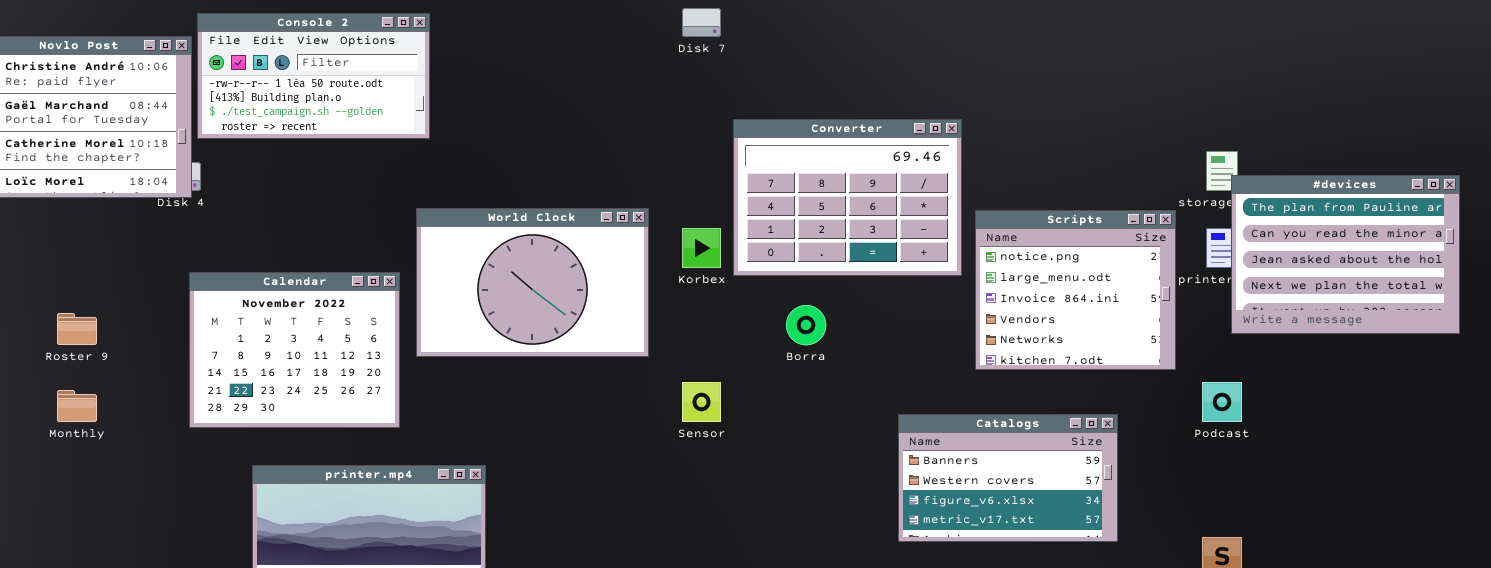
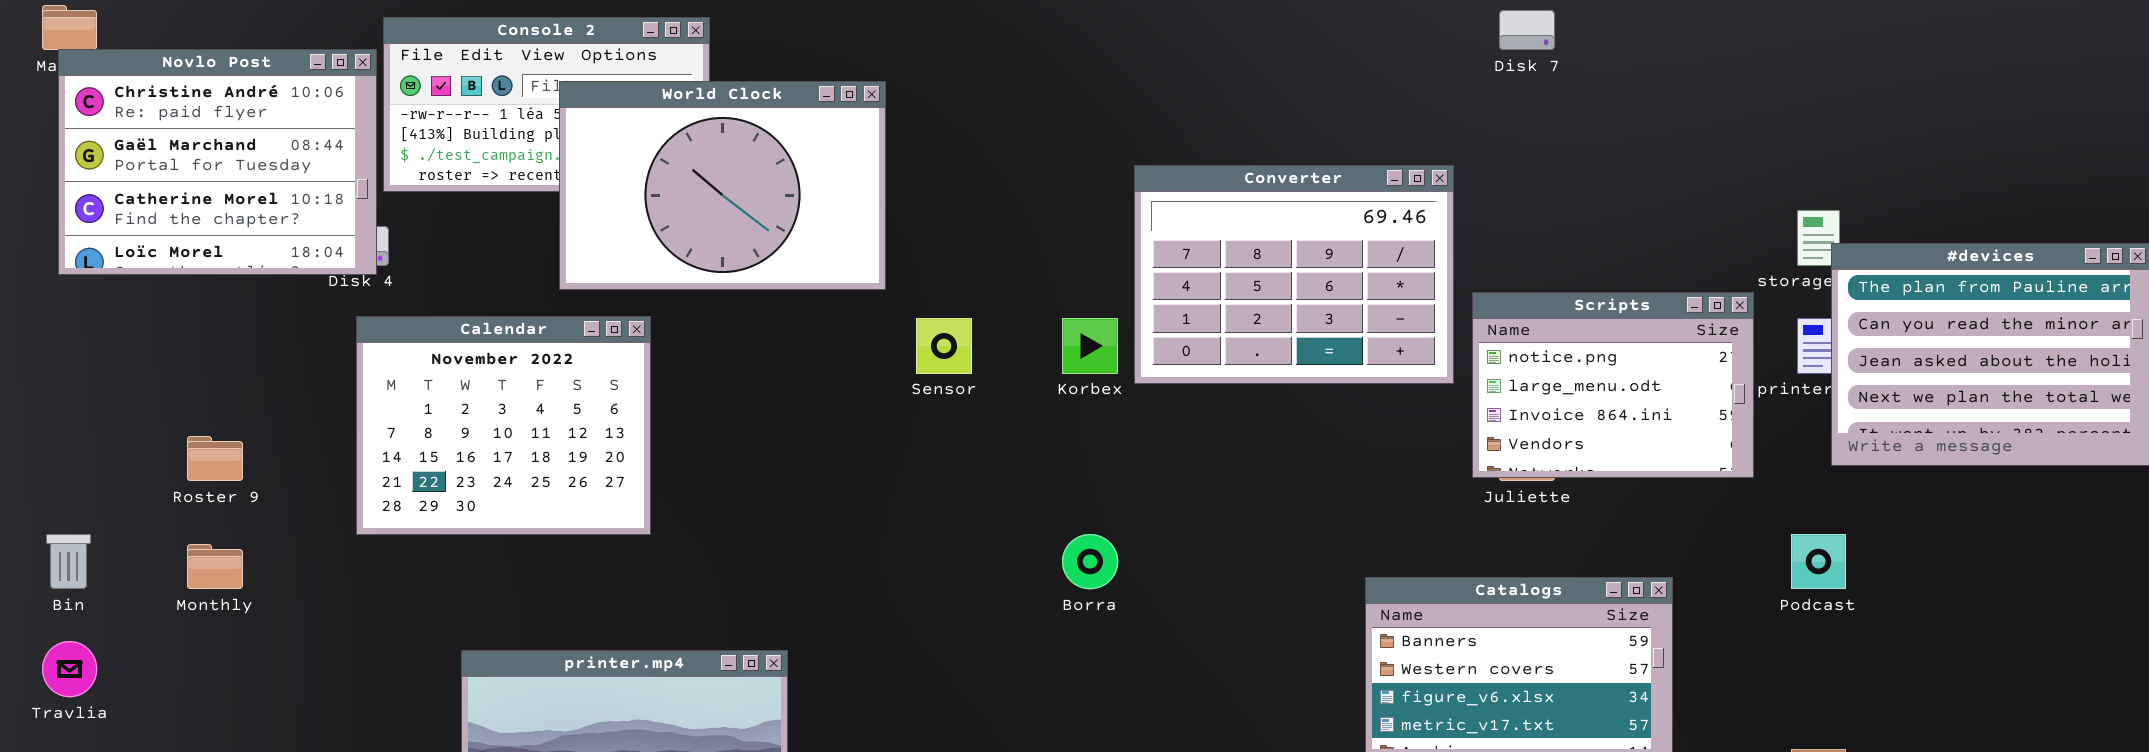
Disk 7: [682,8,721,37] -> [1499,10,1555,50], moved
World Clock: [416,208,649,357] -> [559,81,886,290], moved
Scripts: [975,210,1176,370] -> [1472,292,1754,478], resized
Calendar: [189,272,400,428] -> [356,316,651,535], moved
Borra: [786,305,826,345] -> [1062,534,1118,589], moved
Sensor: [682,382,721,422] -> [916,318,972,374], moved

